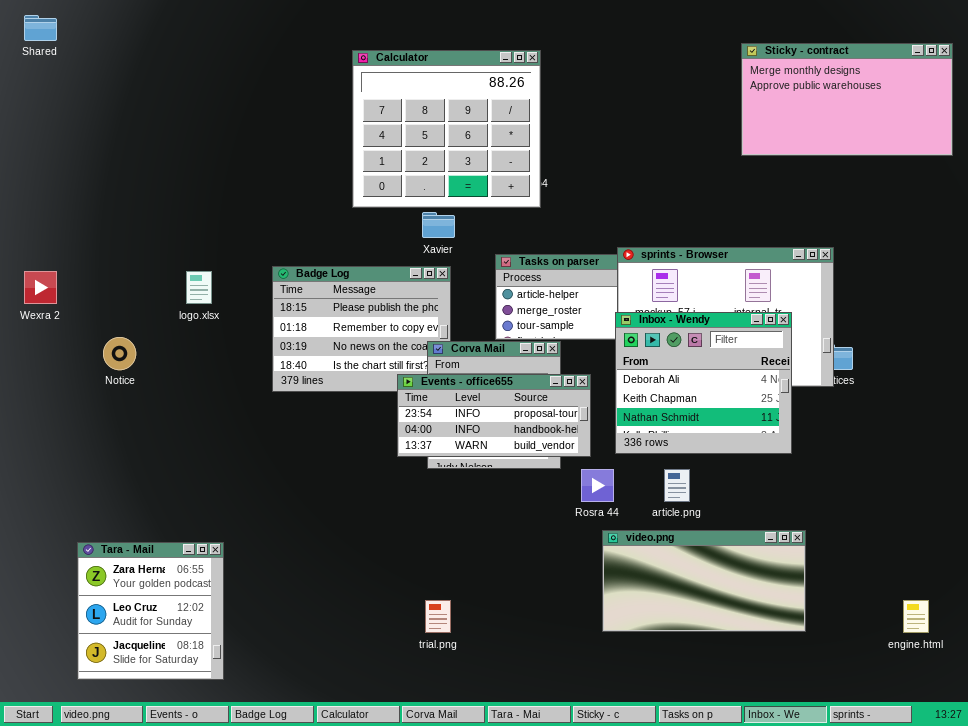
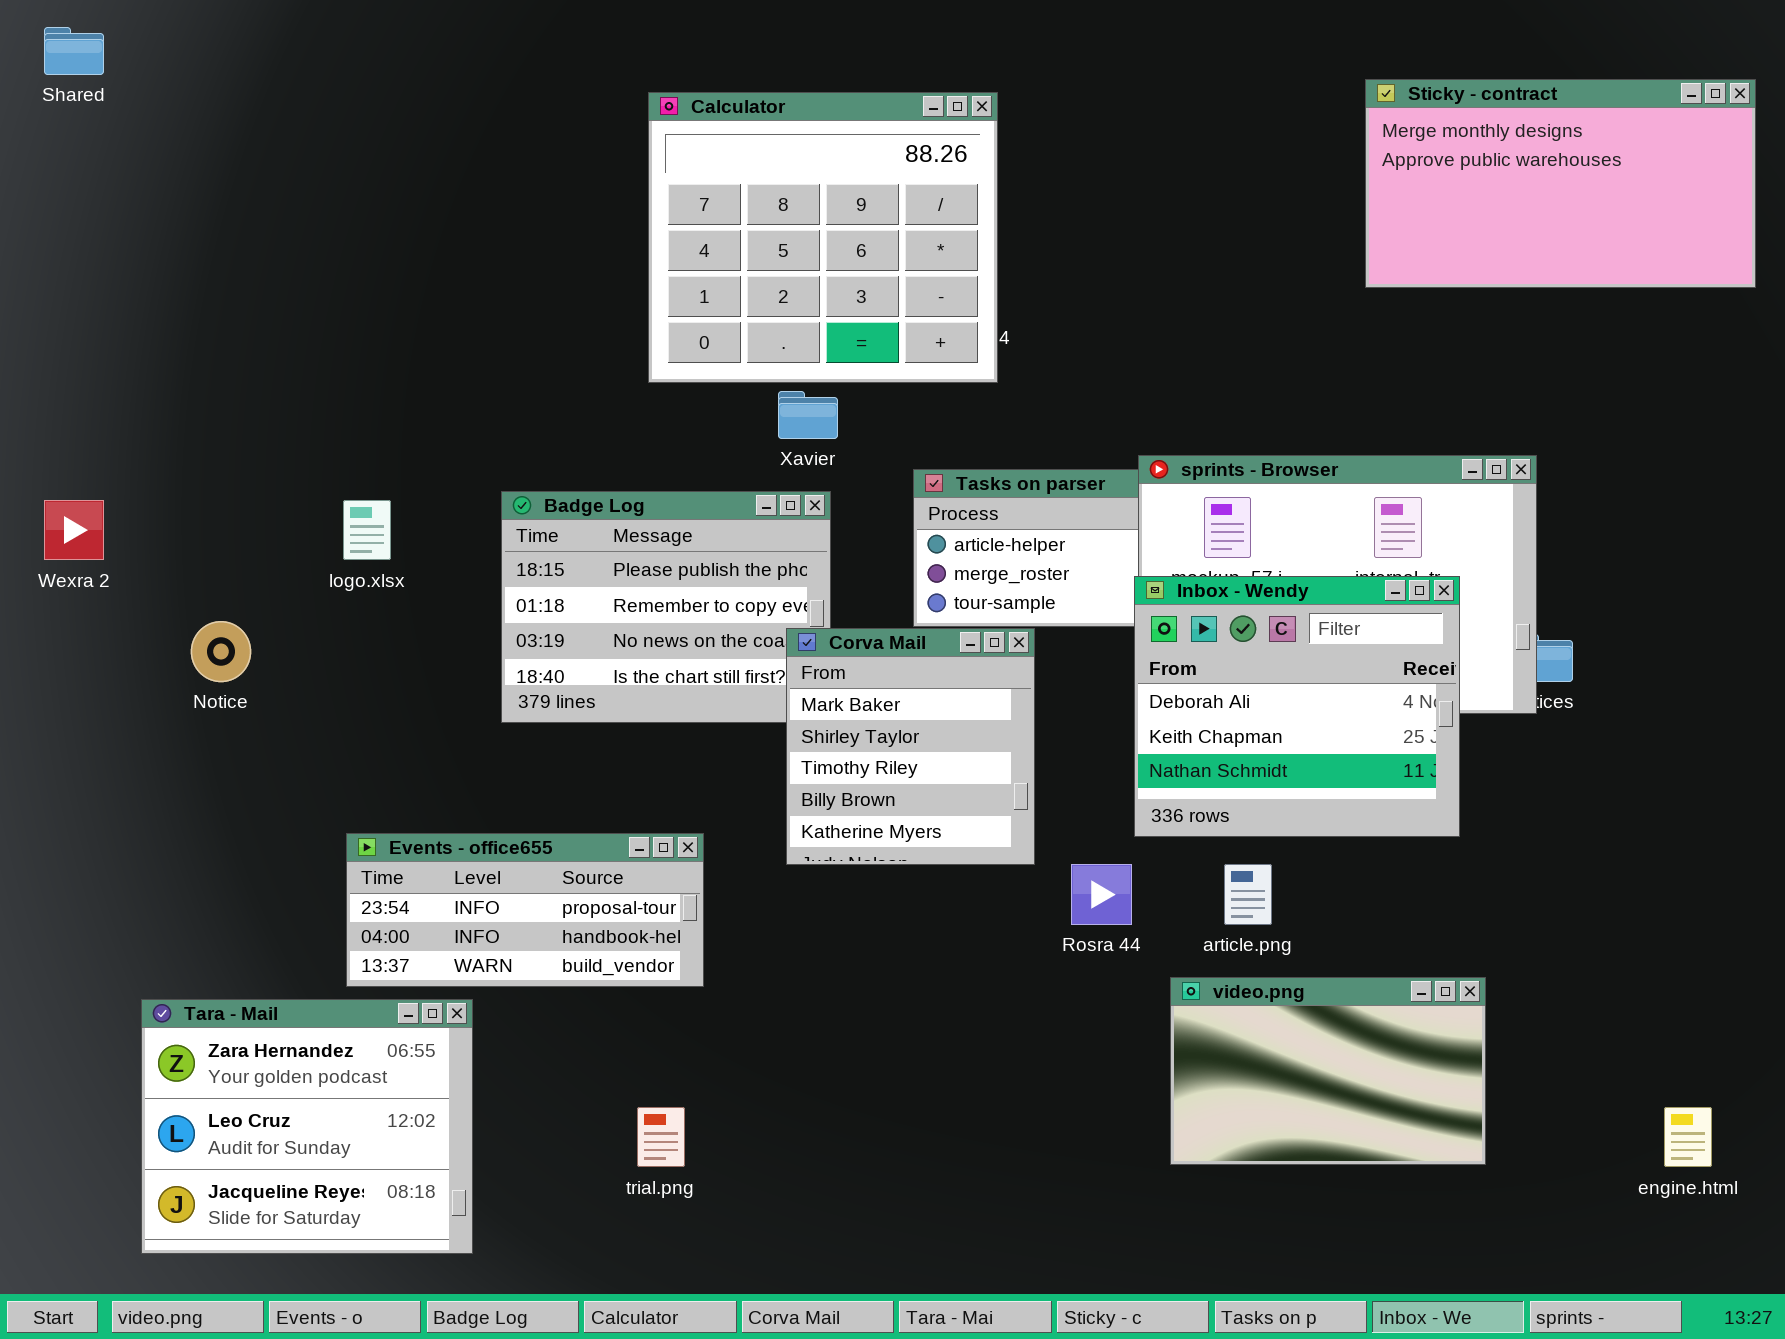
Events - office655: [397,374,591,457] -> [346,833,704,987], moved
video.png: [602,530,806,632] -> [1170,977,1486,1165], resized
Tara - Mail: [77,542,224,680] -> [141,999,473,1254], resized
trial.png: [425,600,451,633] -> [637,1107,685,1167], moved

